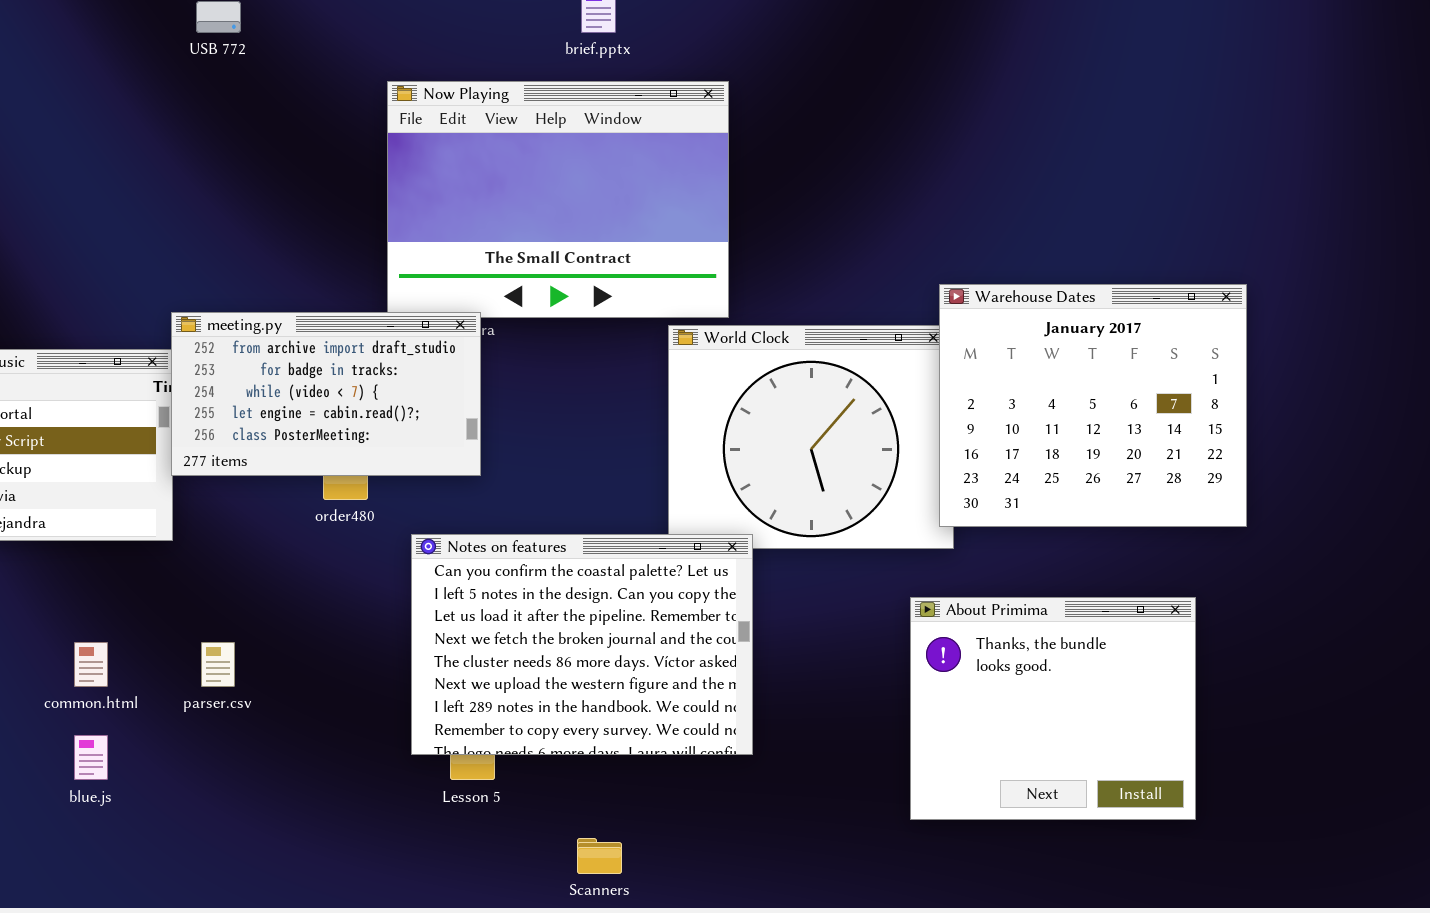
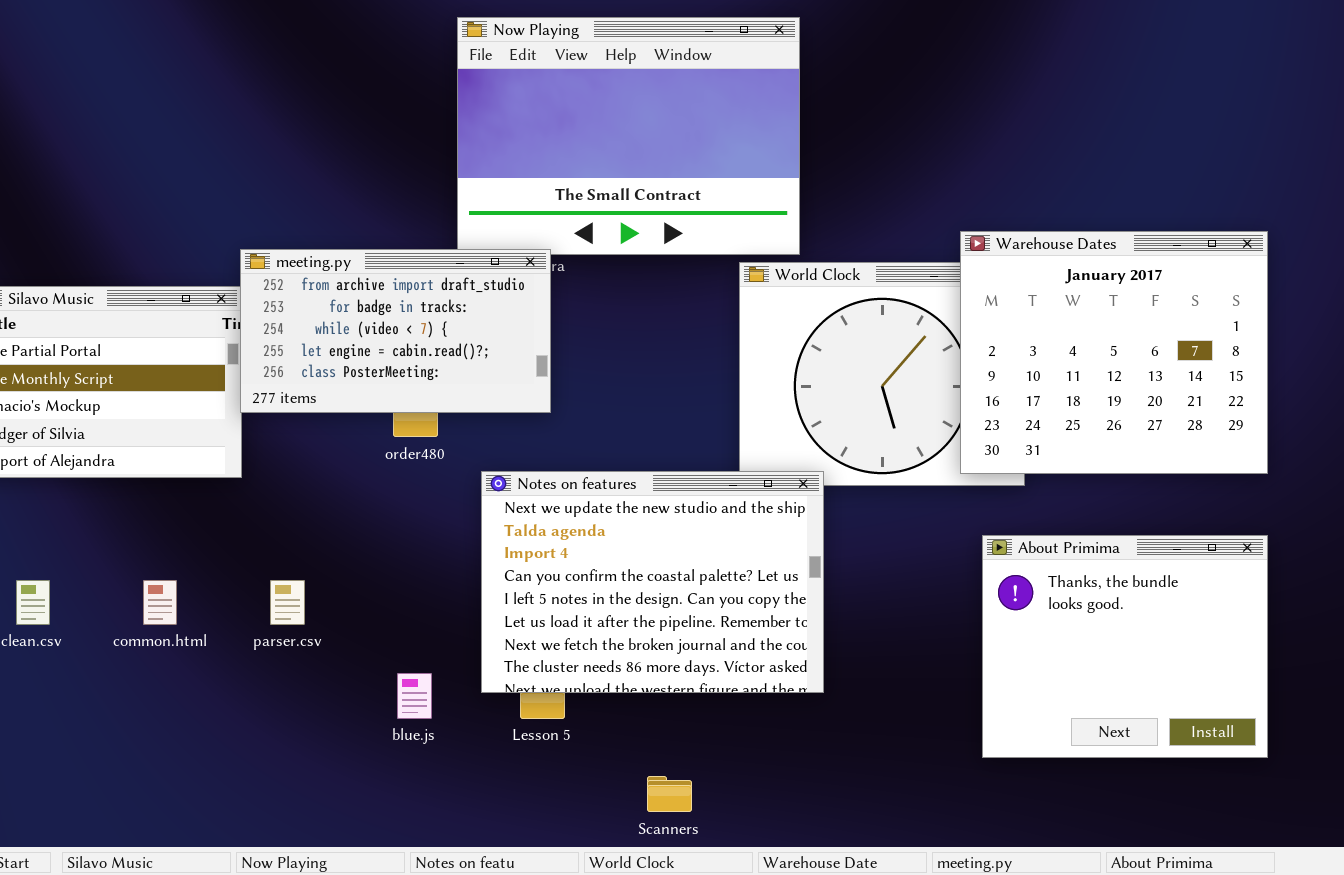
Warehouse Dates: [939,284,1247,527] -> [960,231,1268,474], moved
Notes on features: [411,534,753,755] -> [481,471,824,693], scrolled up 3 rows
blue.js: [74,735,108,780] -> [397,673,432,719], moved

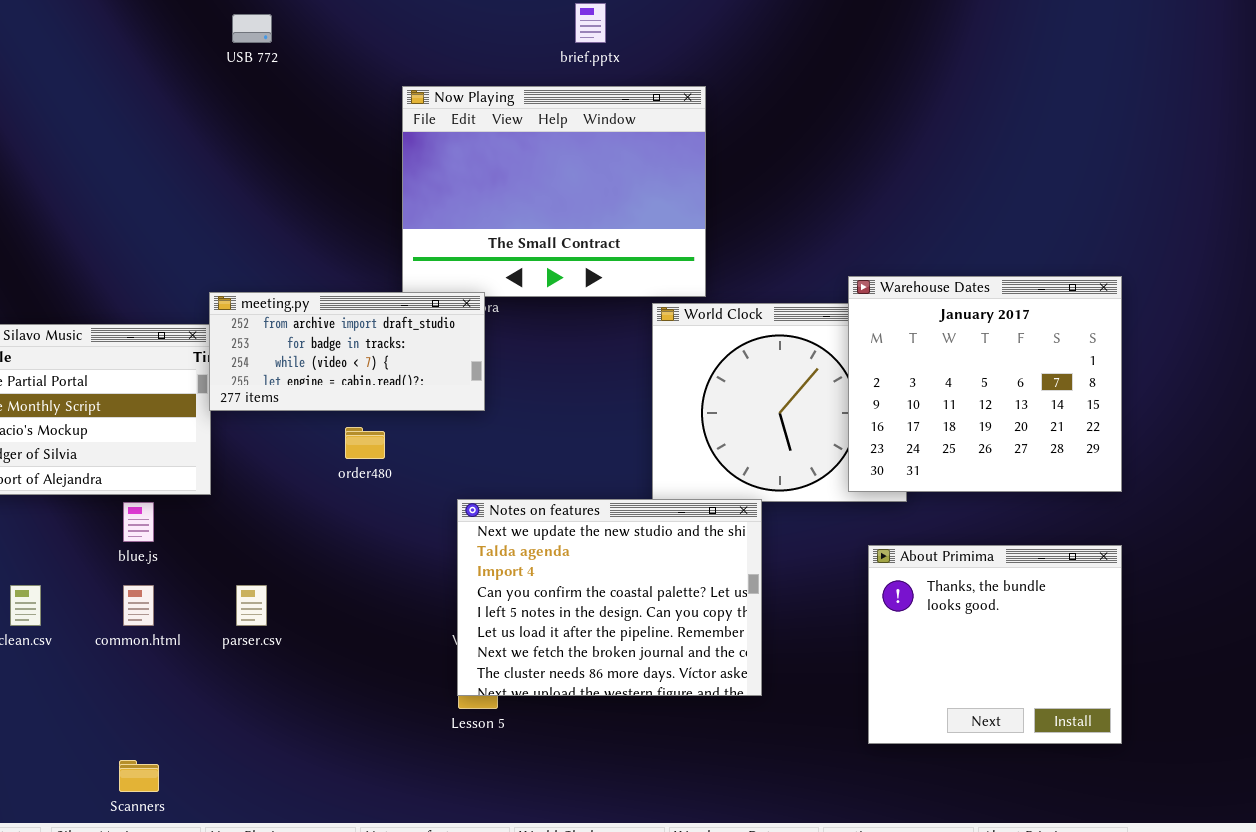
meeting.py: [240,249,551,413] -> [209,292,485,411], resized
Notes on features: [481,471,824,693] -> [457,499,762,696], moved
blue.js: [397,673,432,719] -> [123,502,154,542], moved
Scanners: [647,776,692,812] -> [119,760,159,792], moved

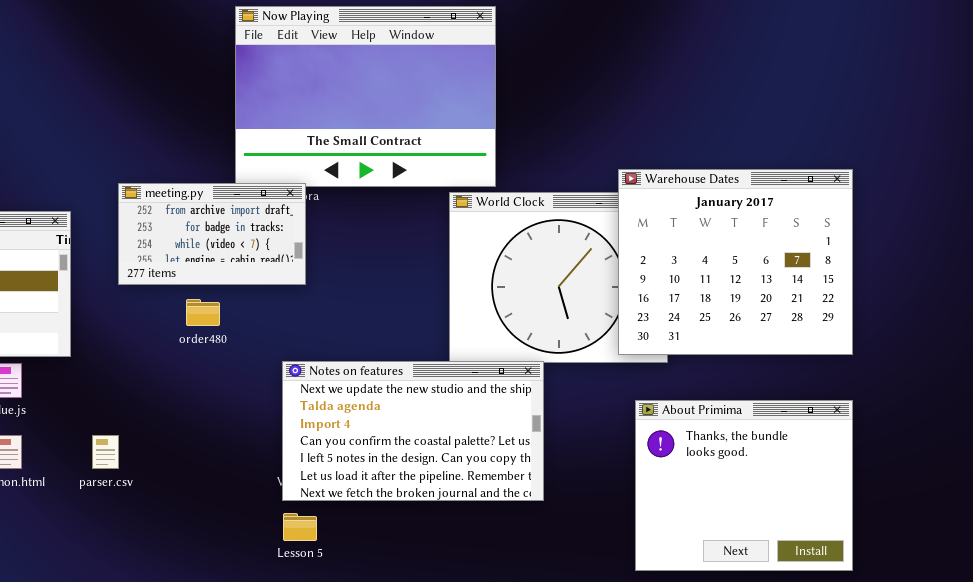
meeting.py: [209,292,485,411] -> [118,183,306,285], resized
Notes on features: [457,499,762,696] -> [282,361,544,501], resized

